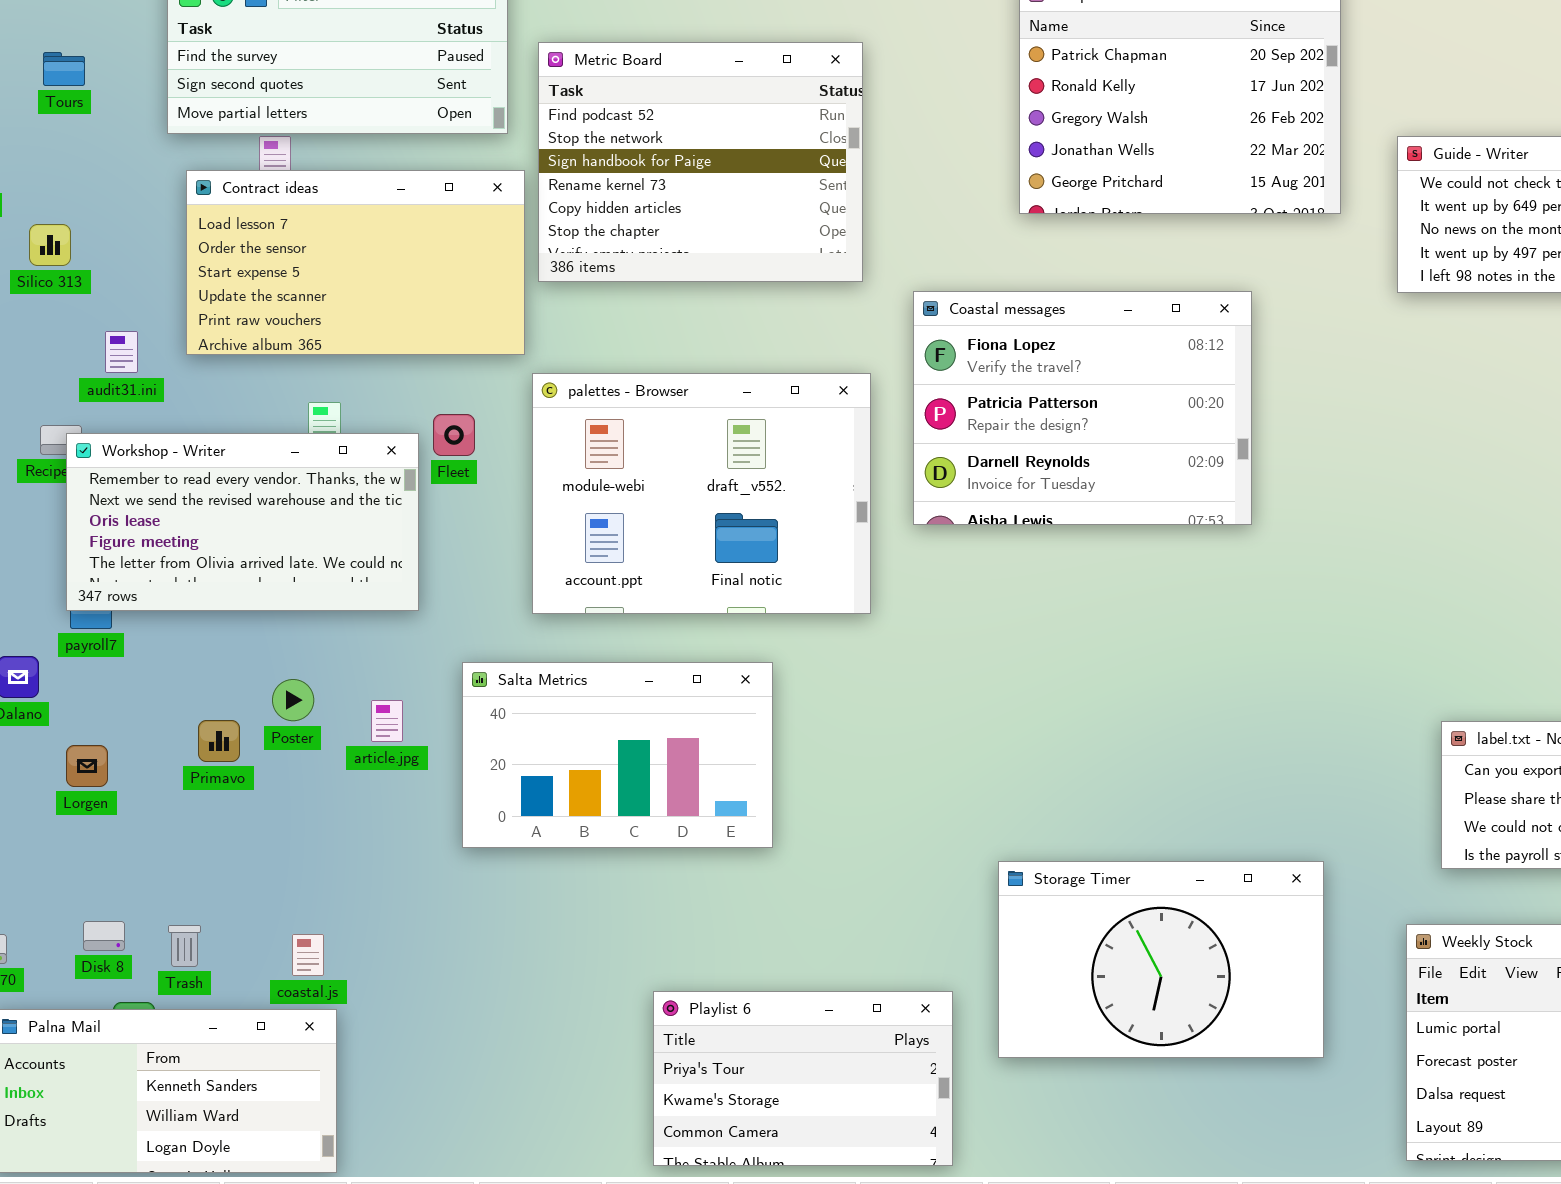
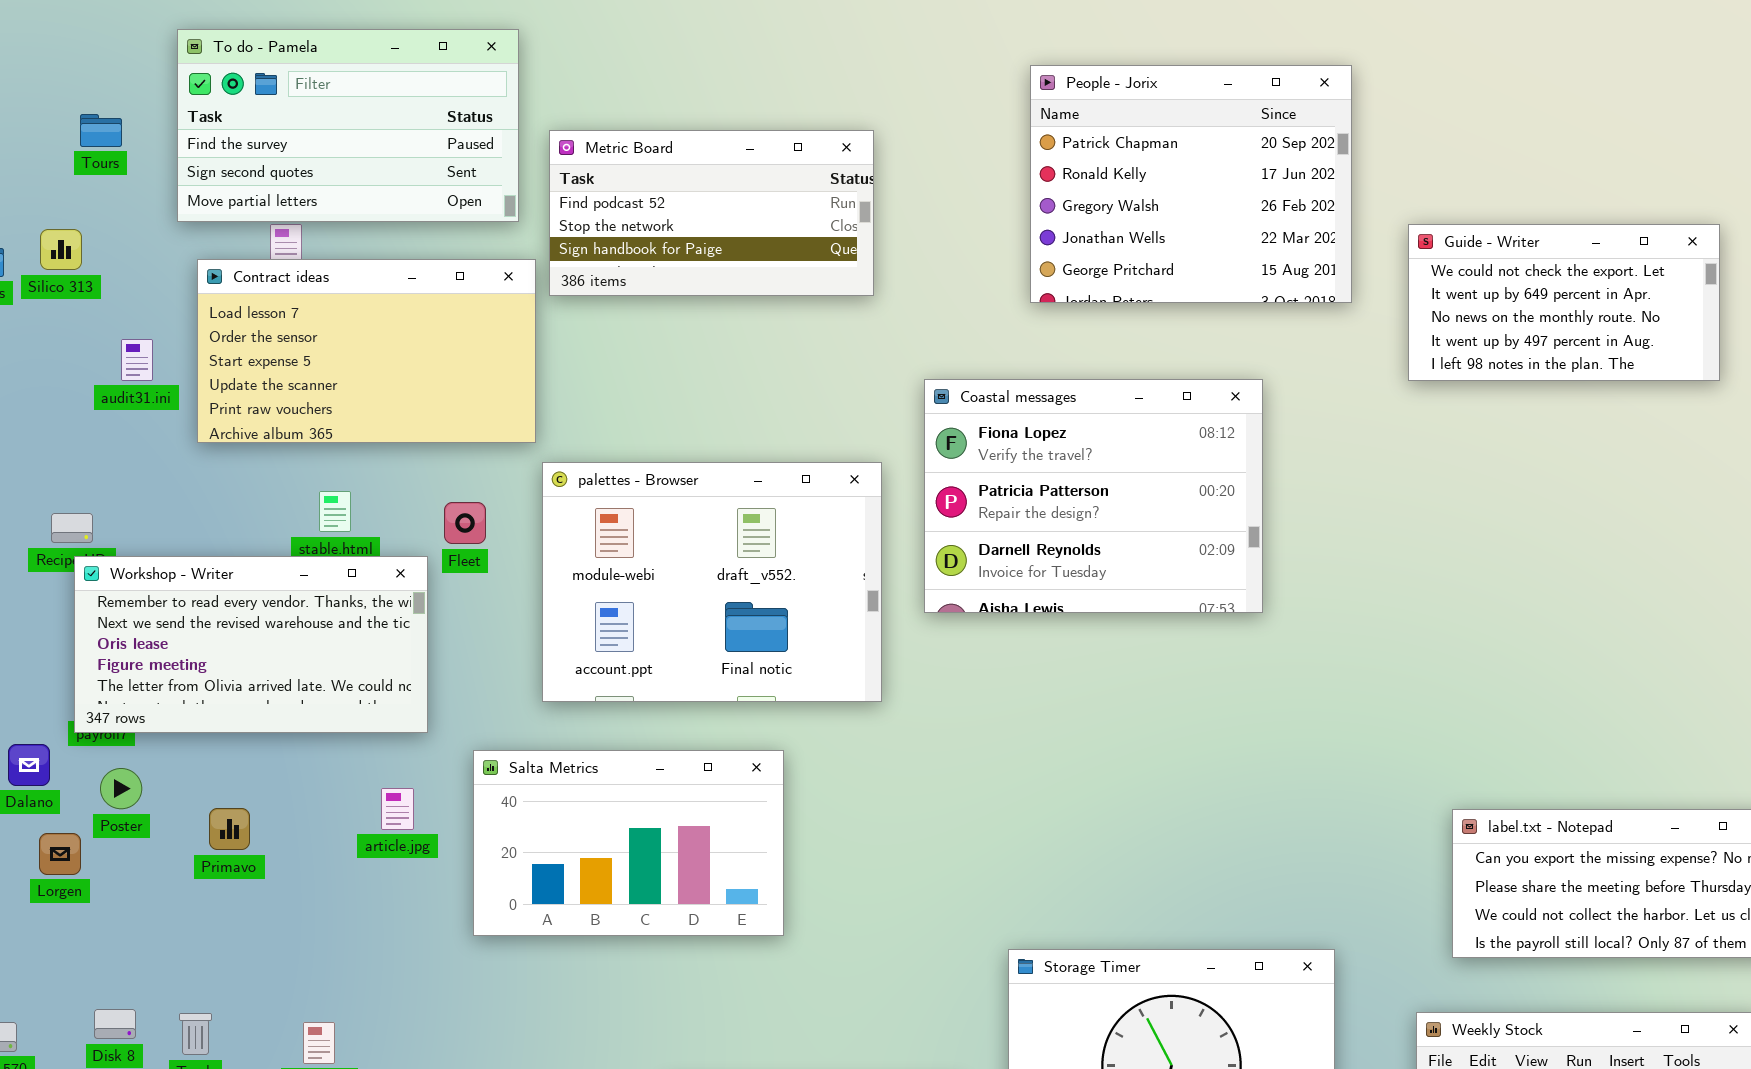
Metric Board: [538,42,863,282] -> [549,130,874,296], resized
Tours: [43,52,85,86] -> [80,114,122,147], moved
Silico 313: [29,224,71,266] -> [40,229,82,270], moved
audit31.ini: [105,331,138,373] -> [121,339,153,381], moved
Workshop - Writer: [66,433,419,611] -> [74,556,428,733], moved
Poster: [272,679,314,721] -> [100,768,142,809], moved
Lorgen: [66,745,108,787] -> [39,833,81,875], moved

